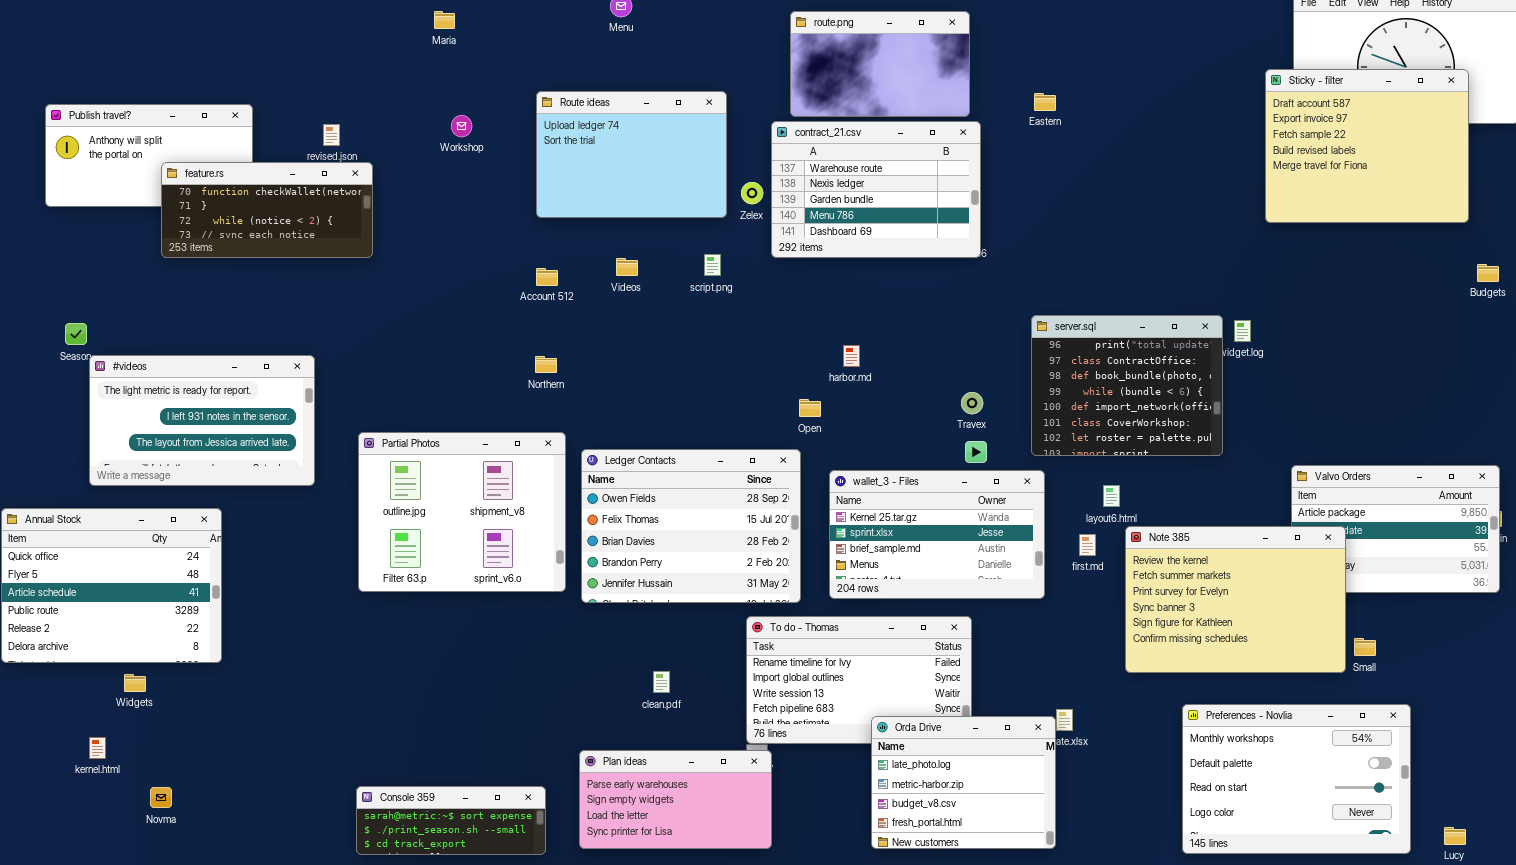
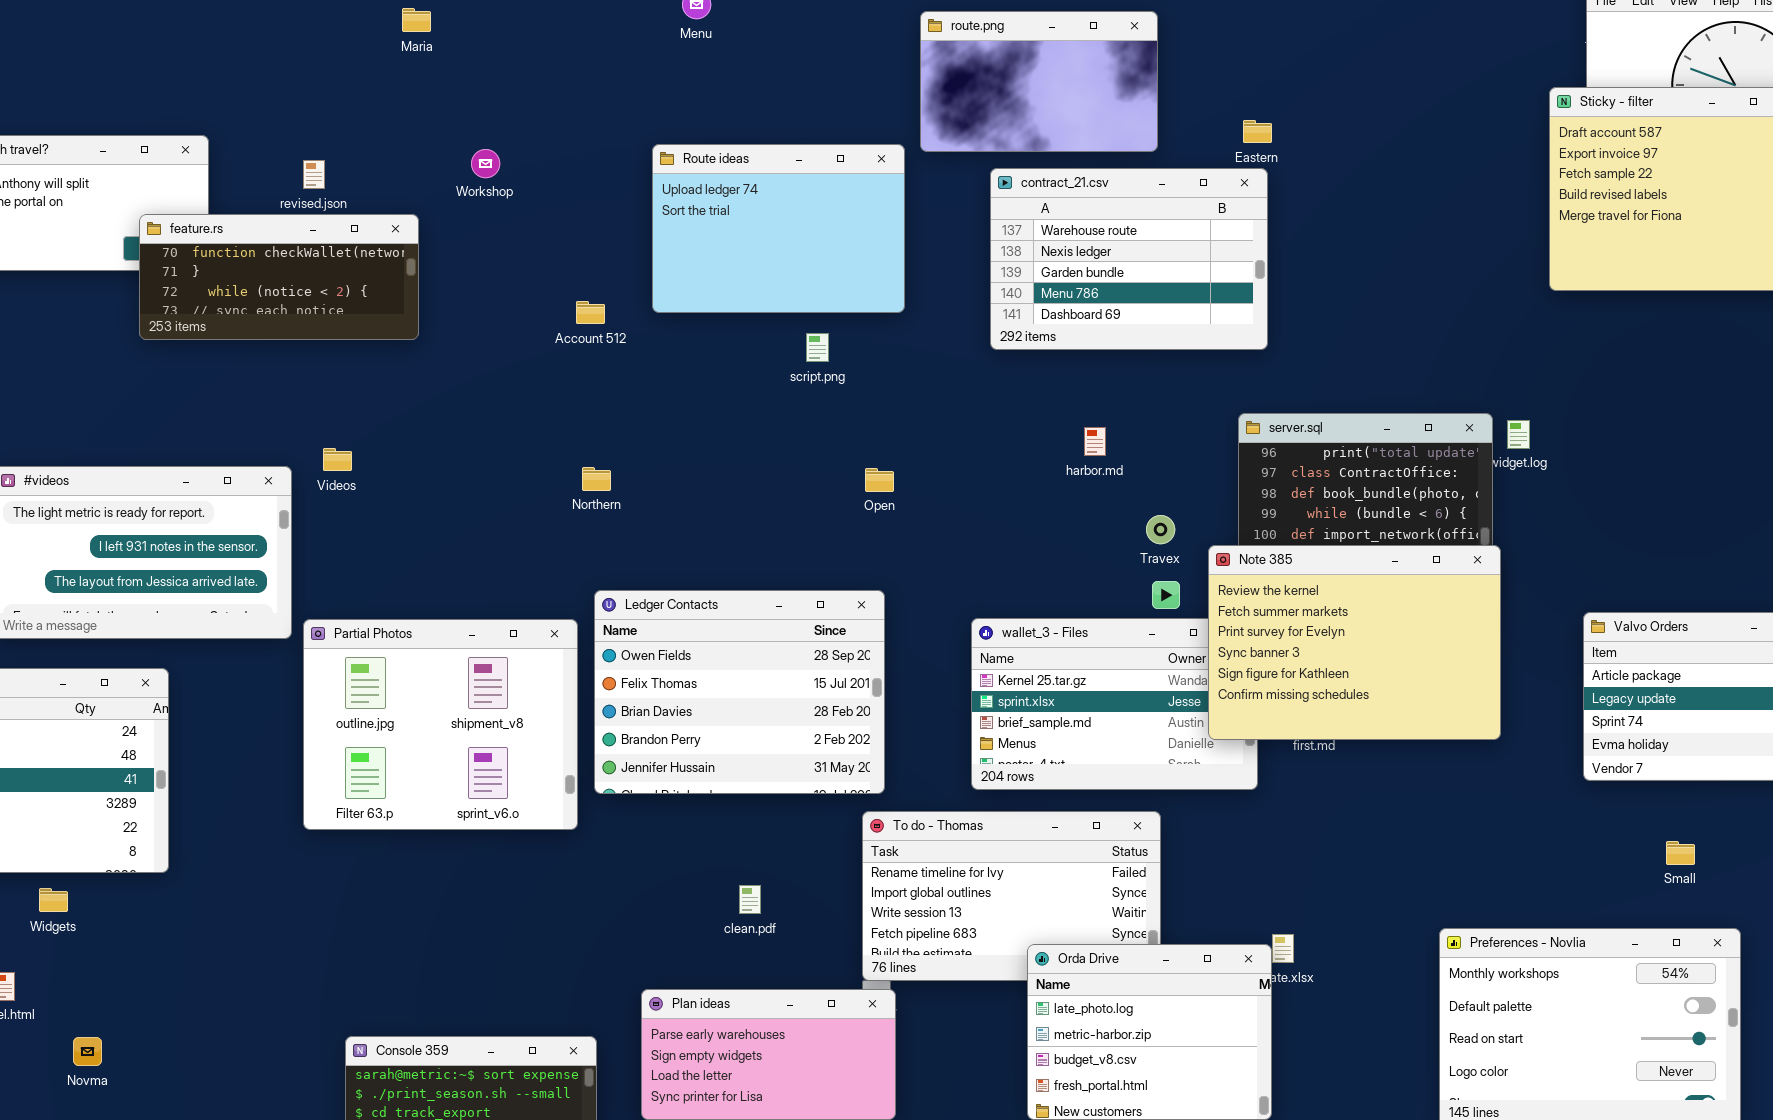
Maria: [434,11,455,29] -> [402,8,431,32], moved
Route ideas: [536,91,727,218] -> [652,144,905,313], moved
contract_21.csv: [771,121,981,258] -> [990,168,1268,350], moved
feature.rs: [161,162,373,258] -> [139,214,419,340], moved
Videos: [616,258,638,276] -> [323,448,352,471], moved
Account 512: [536,268,558,286] -> [576,301,605,324], moved
harbor.md: [843,345,860,367] -> [1084,427,1106,456], moved
Open: [799,399,821,417] -> [865,468,894,492], moved
Partial Photos: [358,432,566,592] -> [303,619,578,830], moved
Ledger Contacts: [581,449,801,603] -> [594,590,885,794], moved
Note 385: [1125,526,1346,673] -> [1208,545,1501,740], moved

